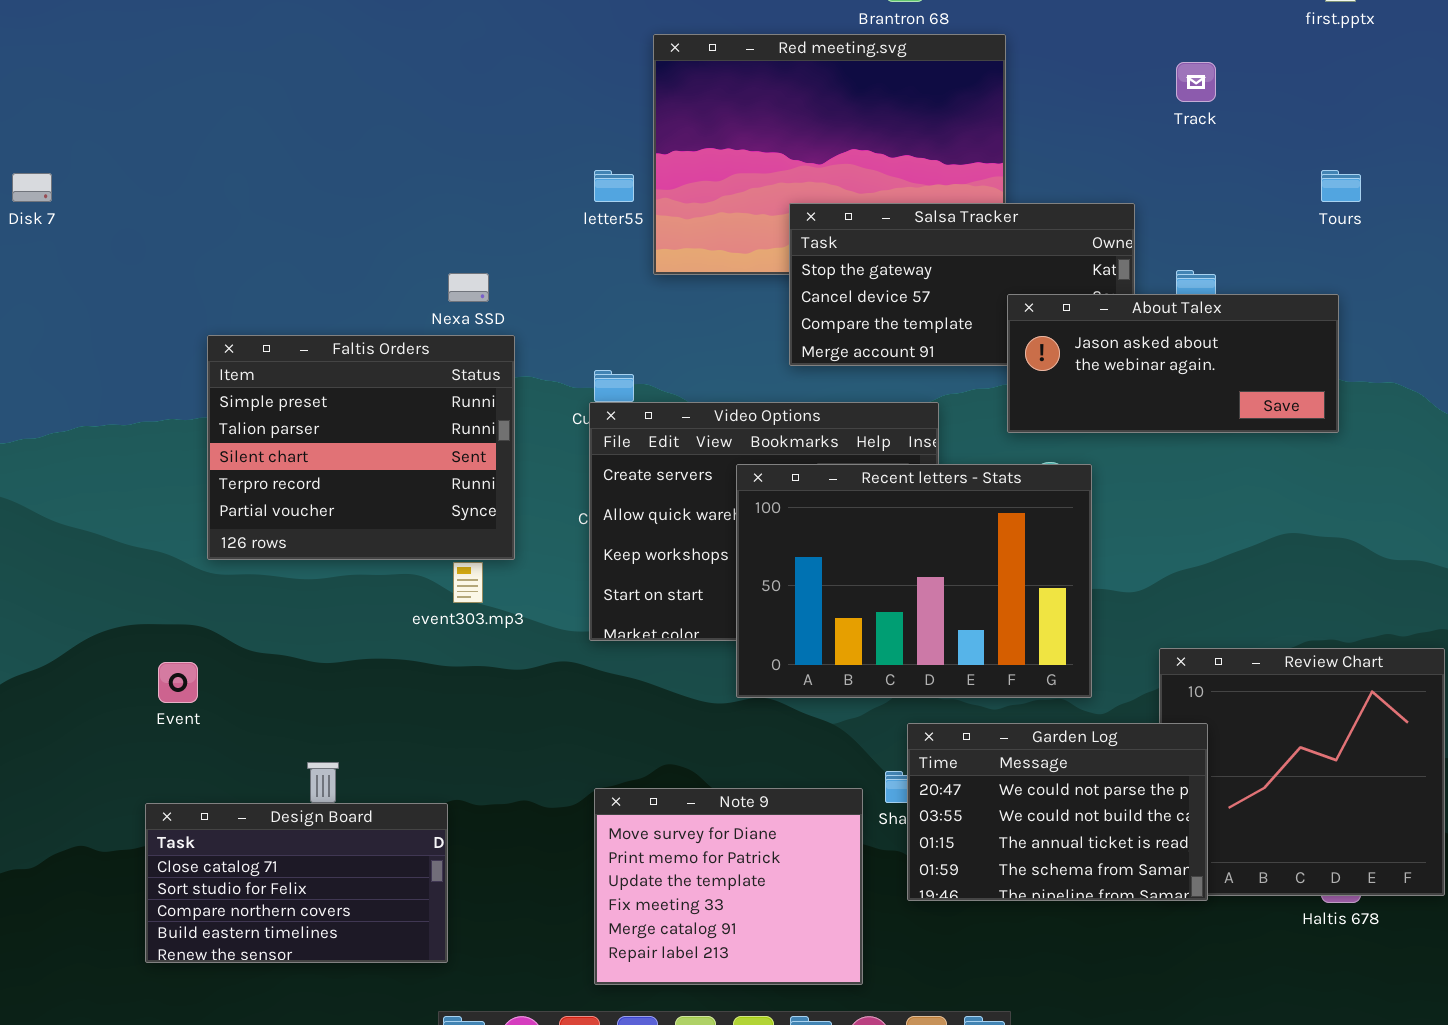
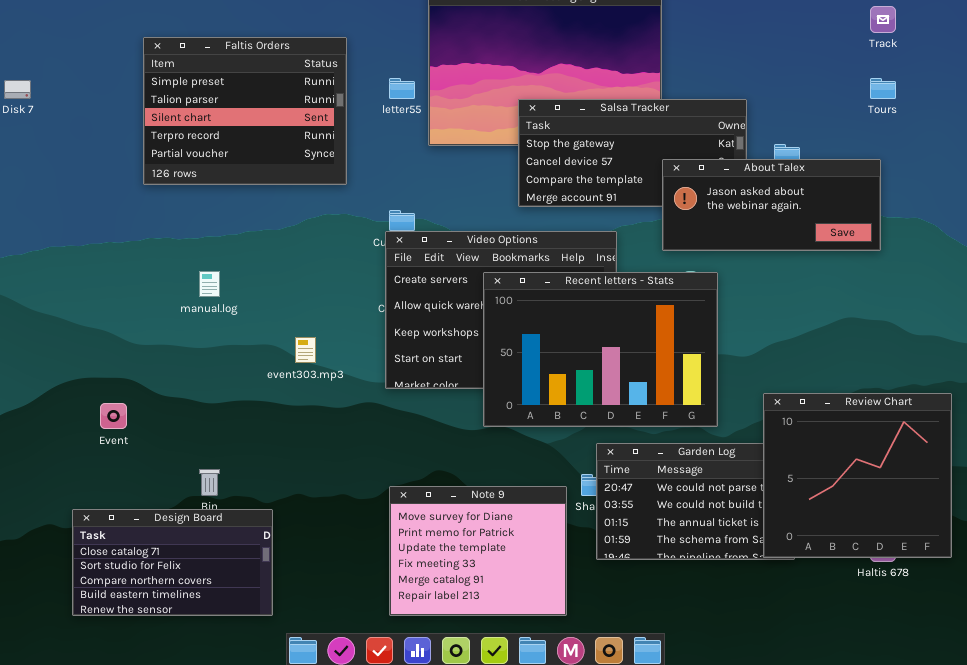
Track: [1176,62,1216,102] -> [870,6,896,33], moved
Faltis Orders: [207,335,515,560] -> [143,37,347,185], moved
Review Chart: [1159,648,1445,896] -> [763,393,952,558], raised
Design Board: [145,803,448,963] -> [72,509,273,616], moved

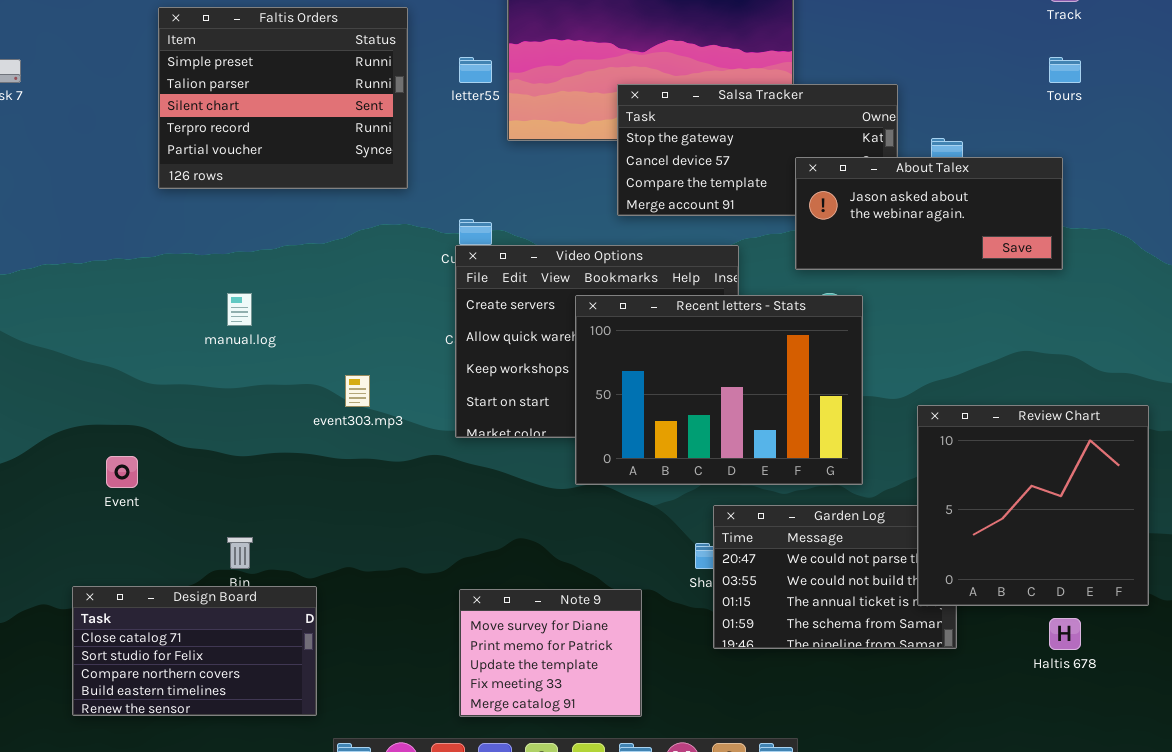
Review Chart: [763,393,952,558] -> [917,405,1149,606], moved
Note 9: [389,486,567,616] -> [459,589,642,717], resized

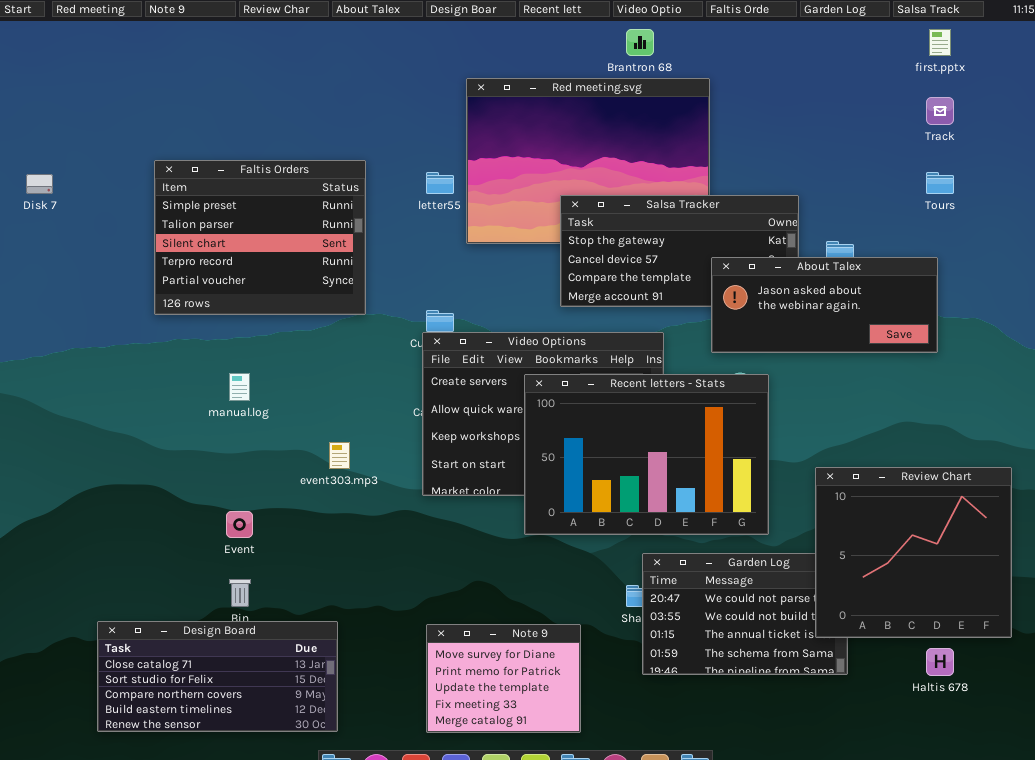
Faltis Orders: [158,7,408,189] -> [154,160,366,315], moved
Event: [106,456,138,488] -> [226,511,253,538], moved
Design Board: [72,586,317,716] -> [97,621,338,732], resized

